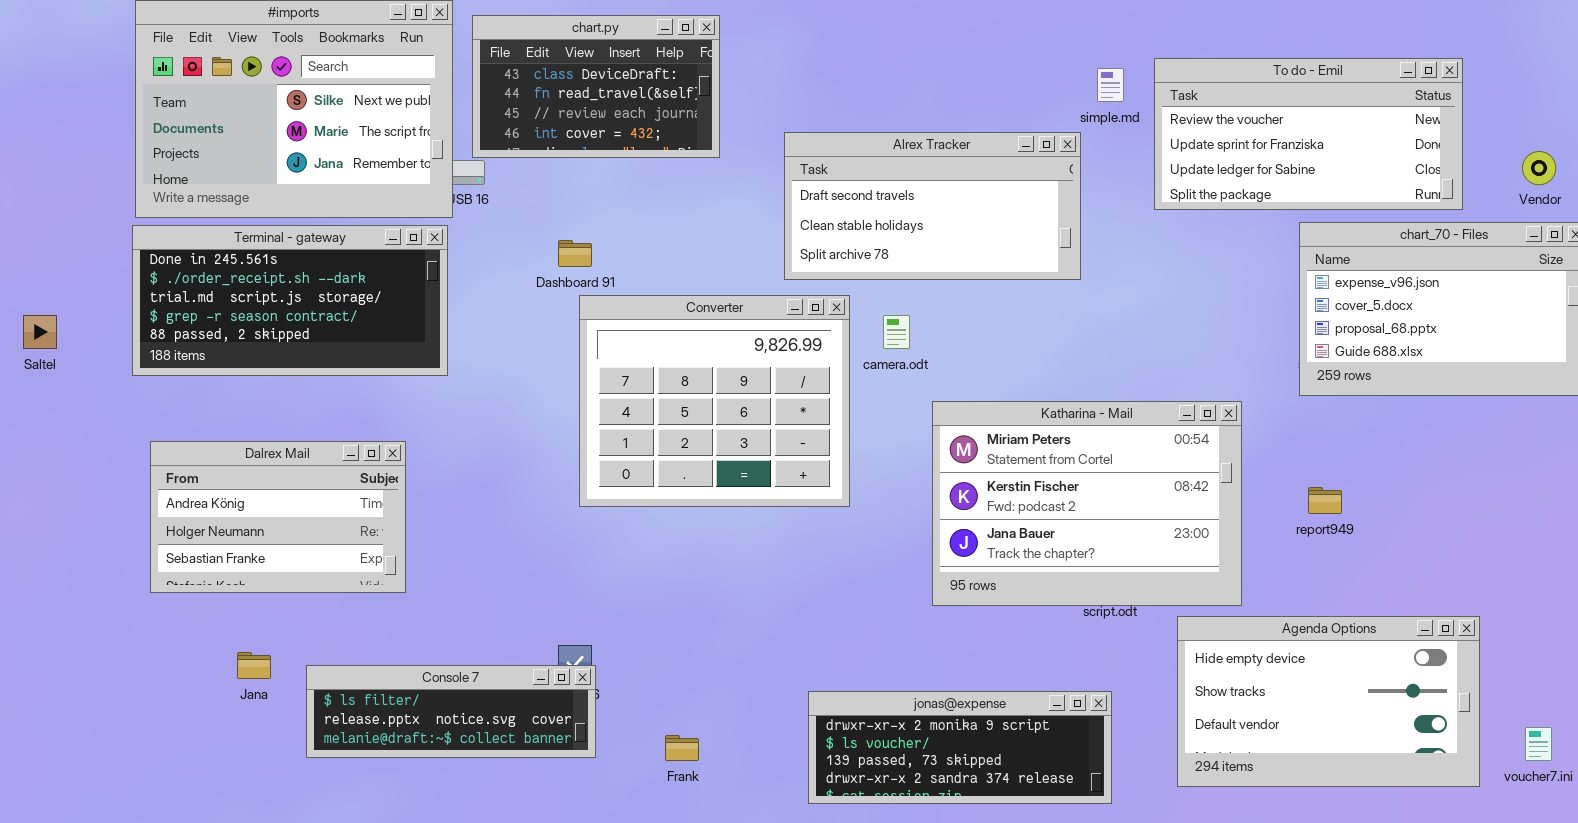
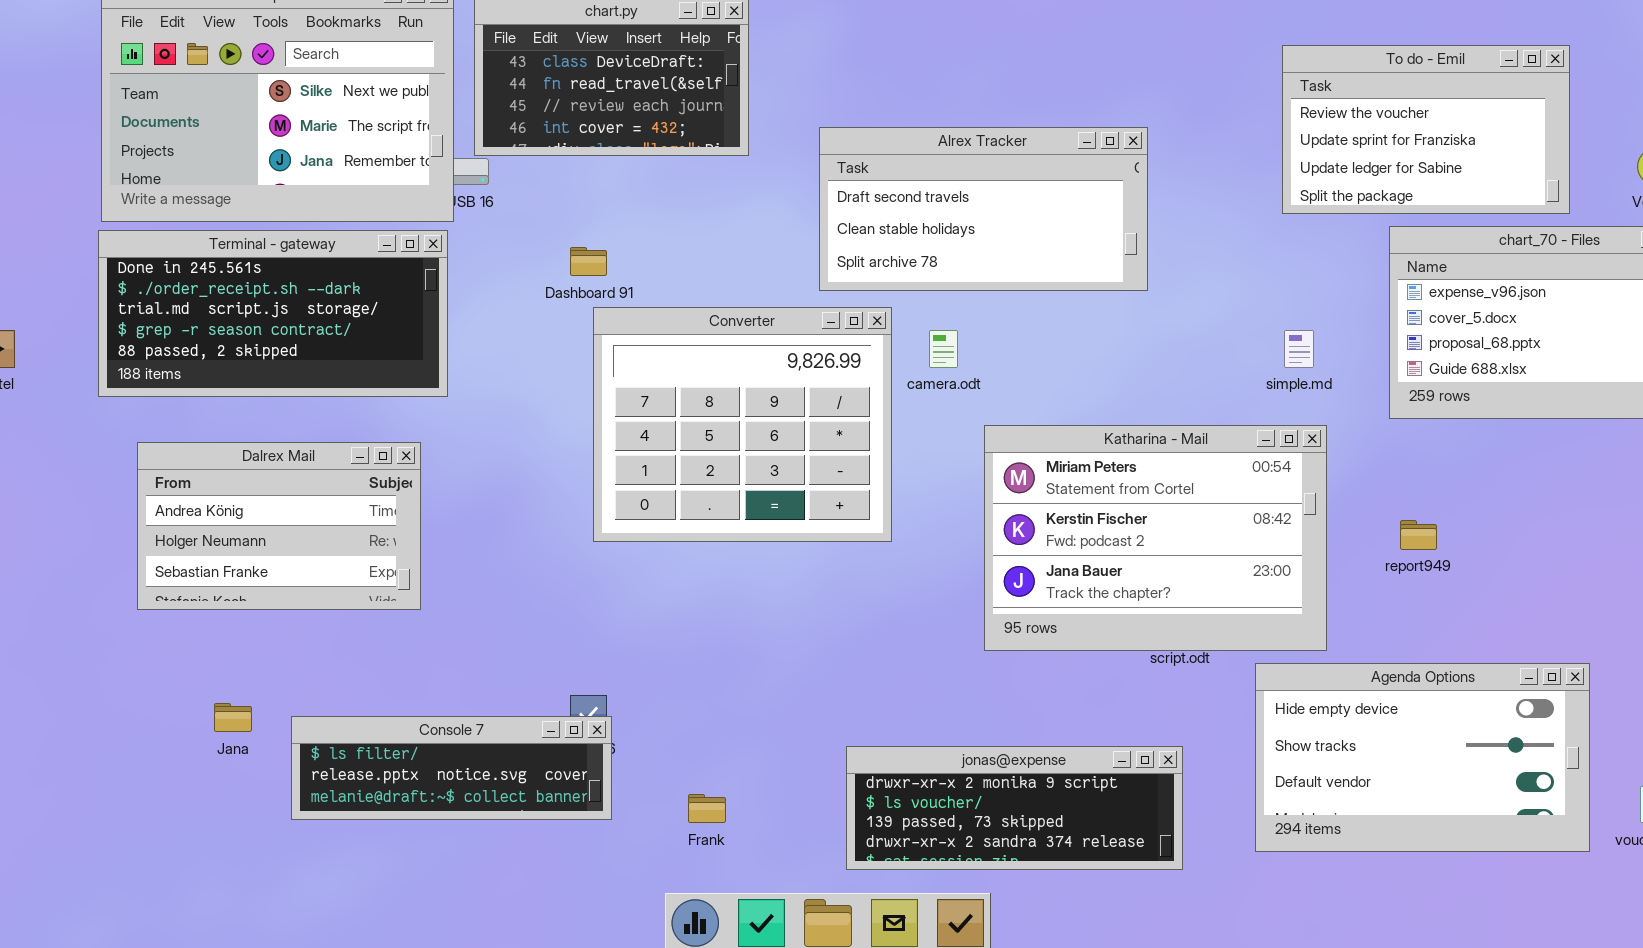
To do - Emil: [1154,58,1463,210] -> [1282,45,1570,214], resized
simple.md: [1097,68,1124,102] -> [1284,330,1314,368], moved
Dalrex Mail: [150,441,406,593] -> [137,442,421,610], moved

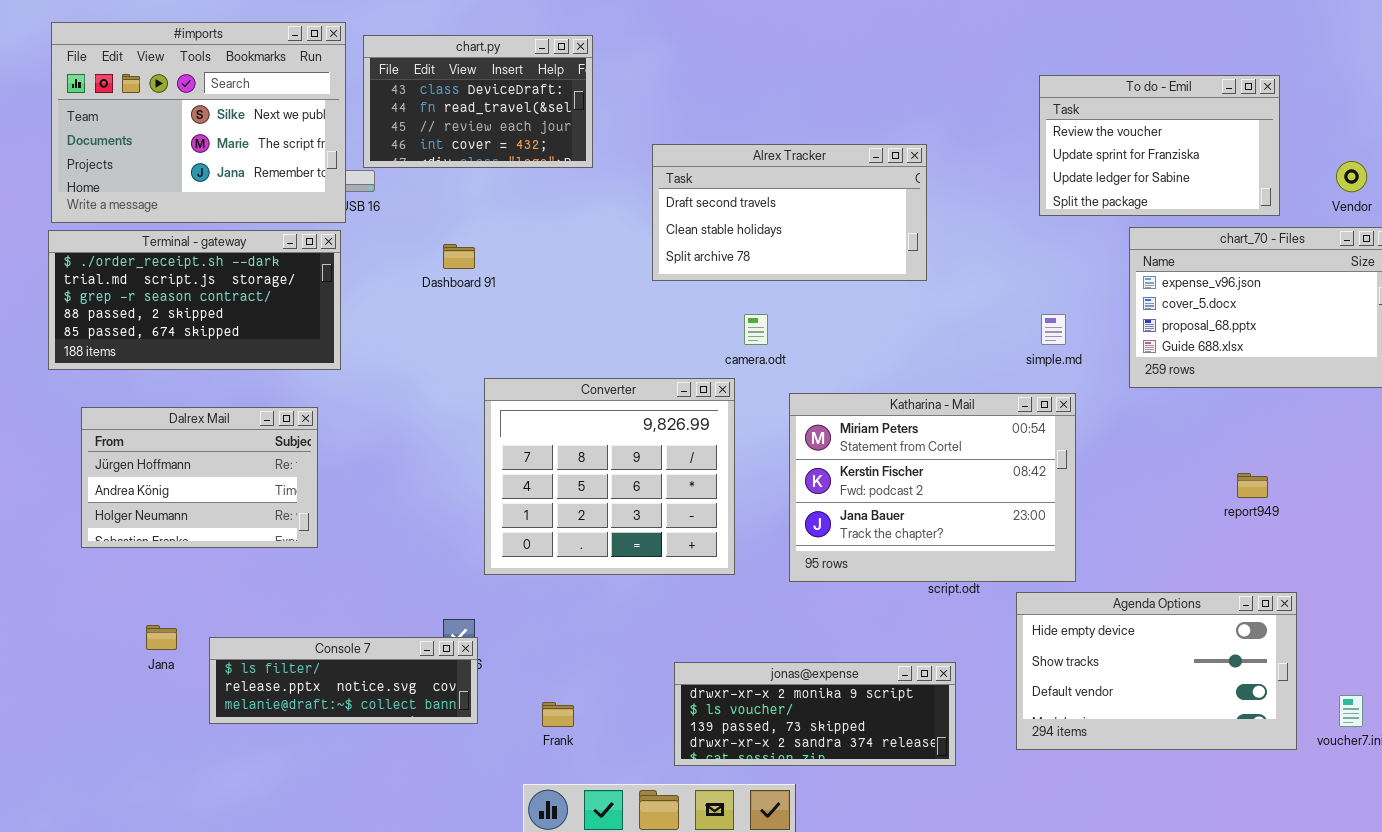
Terminal - gateway: [98,230,448,397] -> [48,230,341,370], scrolled down 1 row
Converter: [593,307,892,542] -> [484,378,735,575], moved
Dalrex Mail: [137,442,421,610] -> [81,407,318,548], scrolled up 1 row
report949: [1400,520,1437,550] -> [1237,473,1268,498], moved

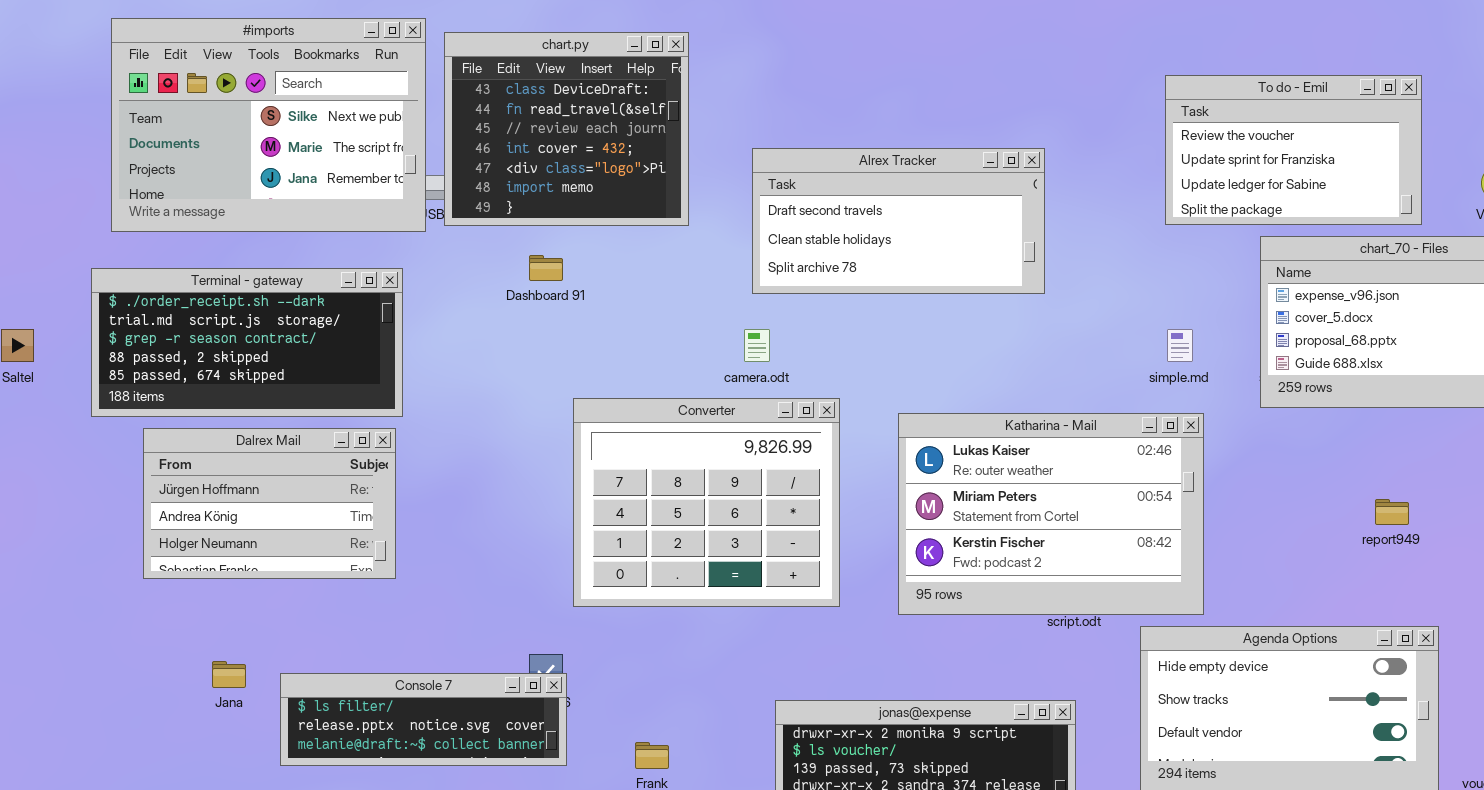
chart.py: [363,35,593,168] -> [444,32,689,226], resized
Terminal - gateway: [48,230,341,370] -> [91,268,403,417], moved
camera.odt: [744,314,768,345] -> [744,329,770,362], moved
Katharina - Mail: [789,393,1076,582] -> [898,413,1204,615], scrolled up 1 row

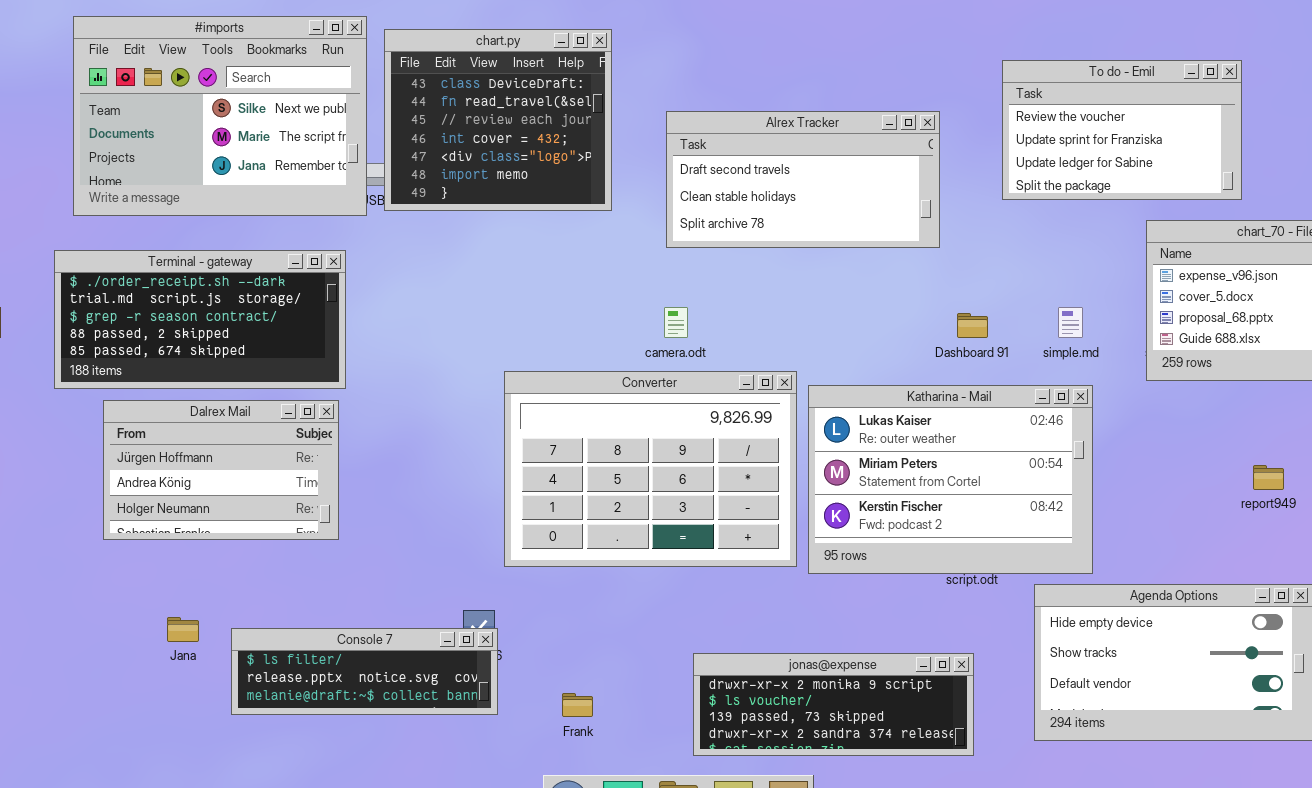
To do - Emil: [1165,75,1422,225] -> [1002,60,1242,200], moved
Alrex Tracker: [752,148,1045,294] -> [666,111,940,248], moved
Dashboard 91: [529,255,563,281] -> [957,313,988,338], moved
Converter: [573,398,840,607] -> [504,371,797,567], resized

